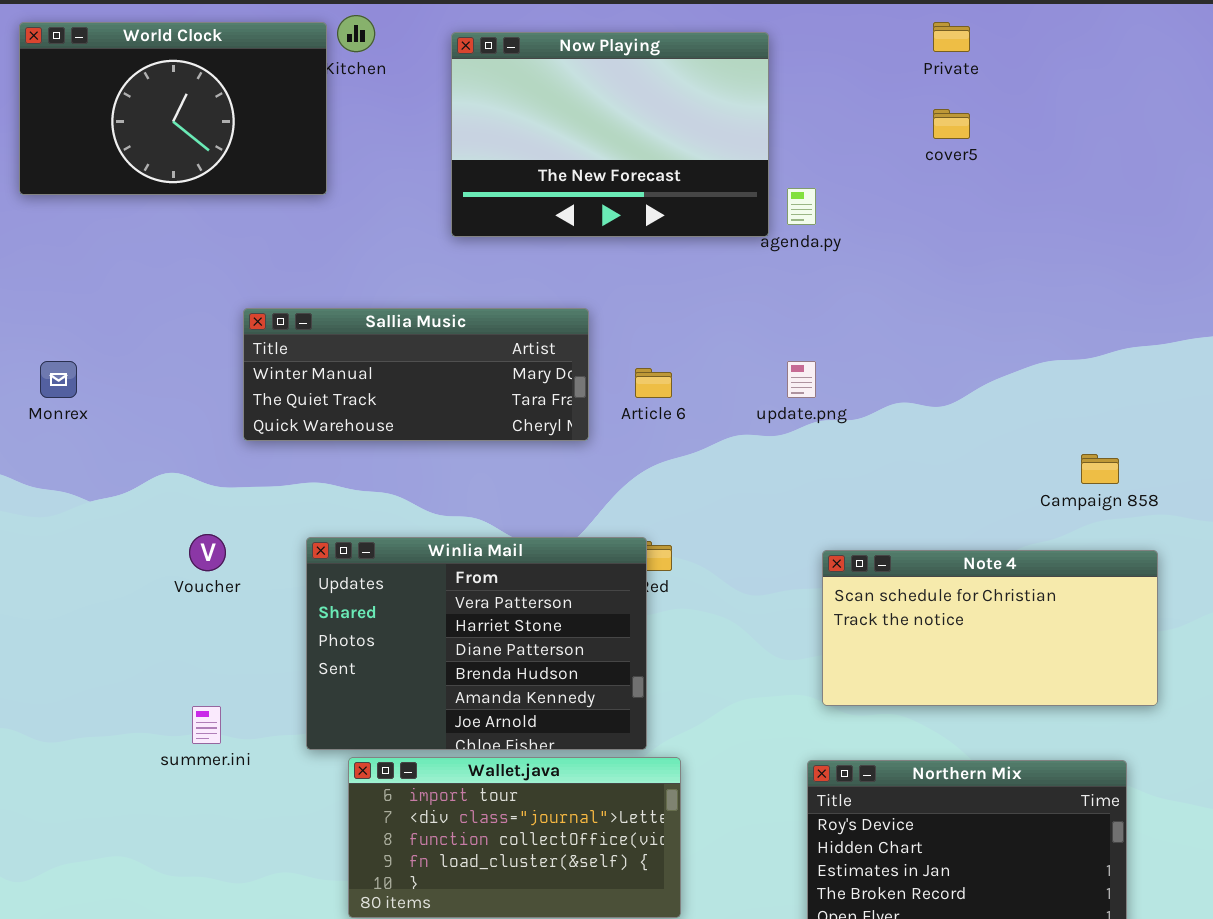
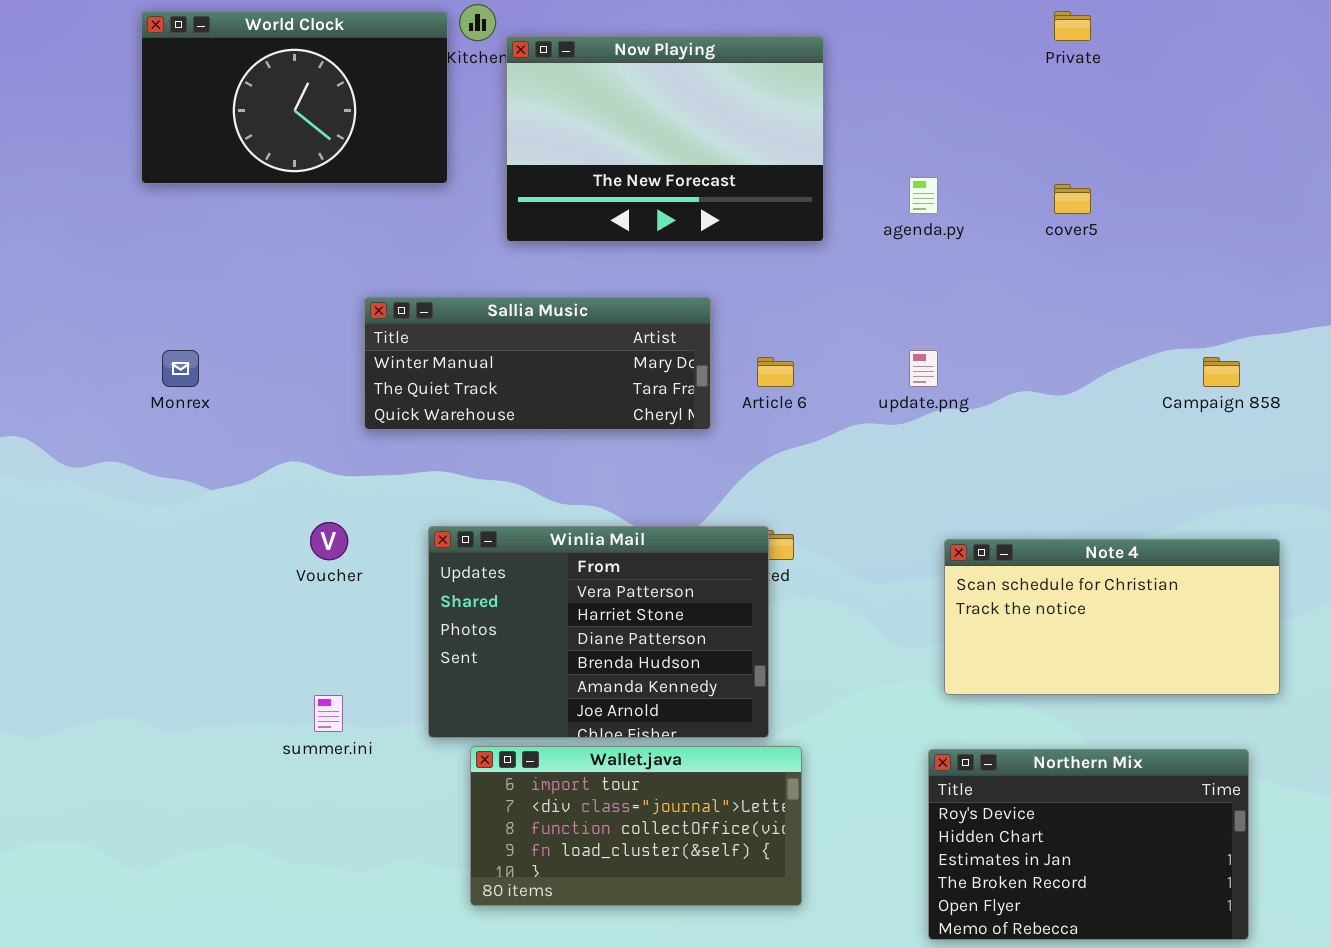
Now Playing: [451,32,769,237] -> [506,36,824,242], moved
cover5: [933,109,970,139] -> [1054,184,1091,214], moved
Campaign 858: [1081,454,1119,484] -> [1203,357,1240,387], moved

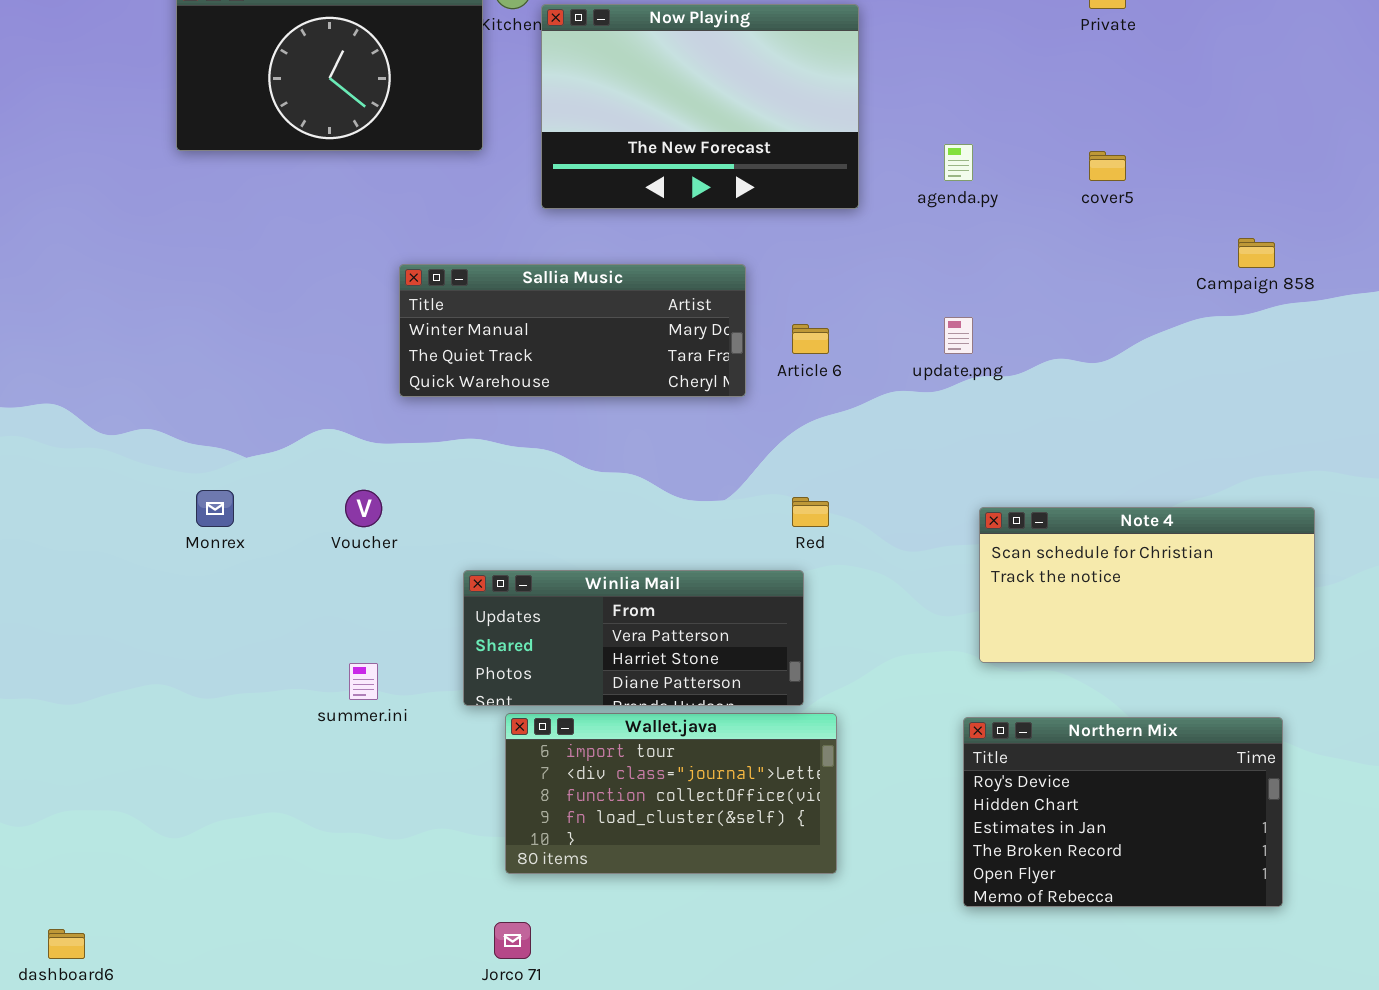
Monrex: [162,350,199,387] -> [196,490,234,527], moved
Campaign 858: [1203,357,1240,387] -> [1238,238,1275,268], moved
Winlia Mail: [428,526,769,738] -> [463,570,804,706], resized

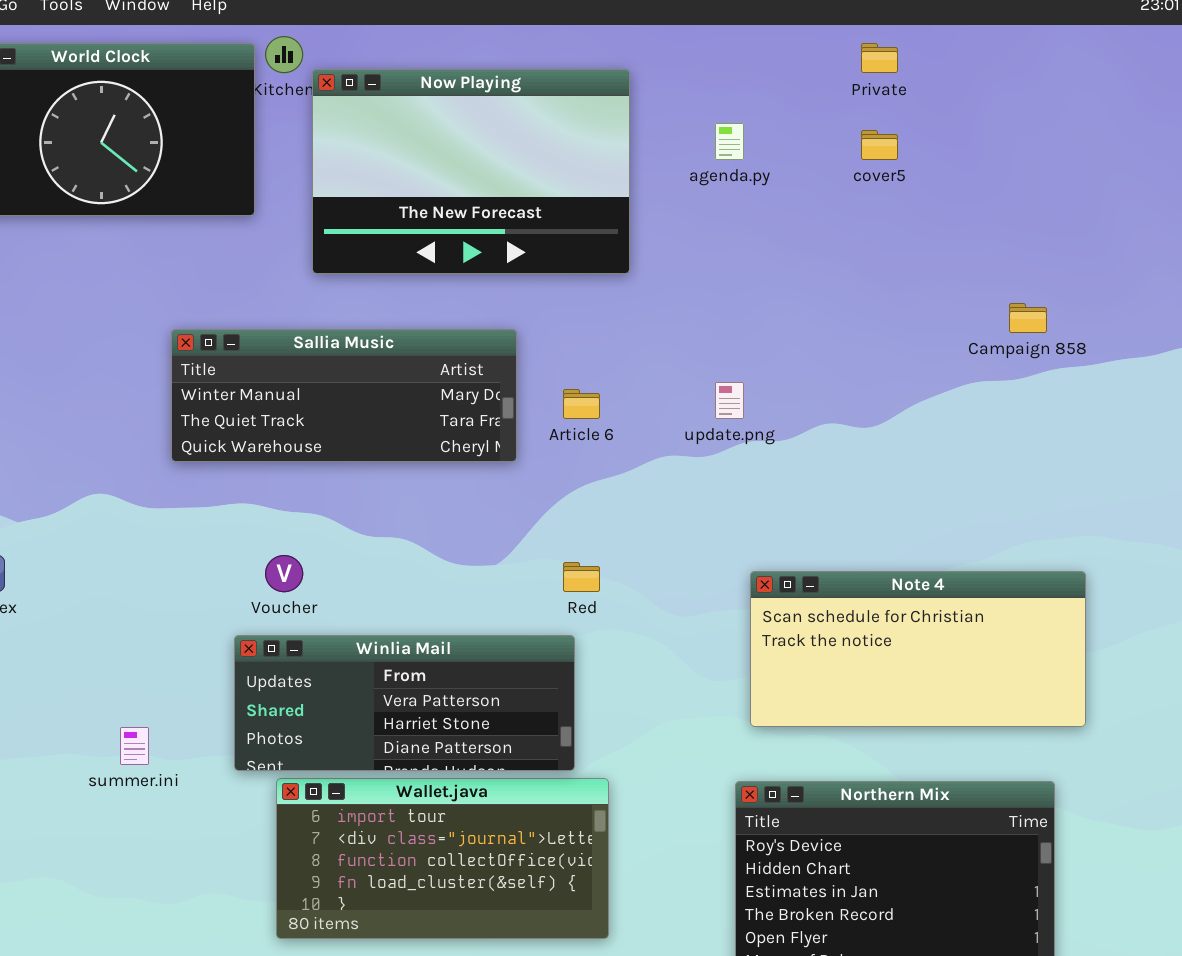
agenda.py: [944,144,973,181] -> [715,123,744,160], moved
cover5: [1089,151,1126,181] -> [861,130,898,160], moved
Voucher: [345,490,382,527] -> [265,555,303,592], moved

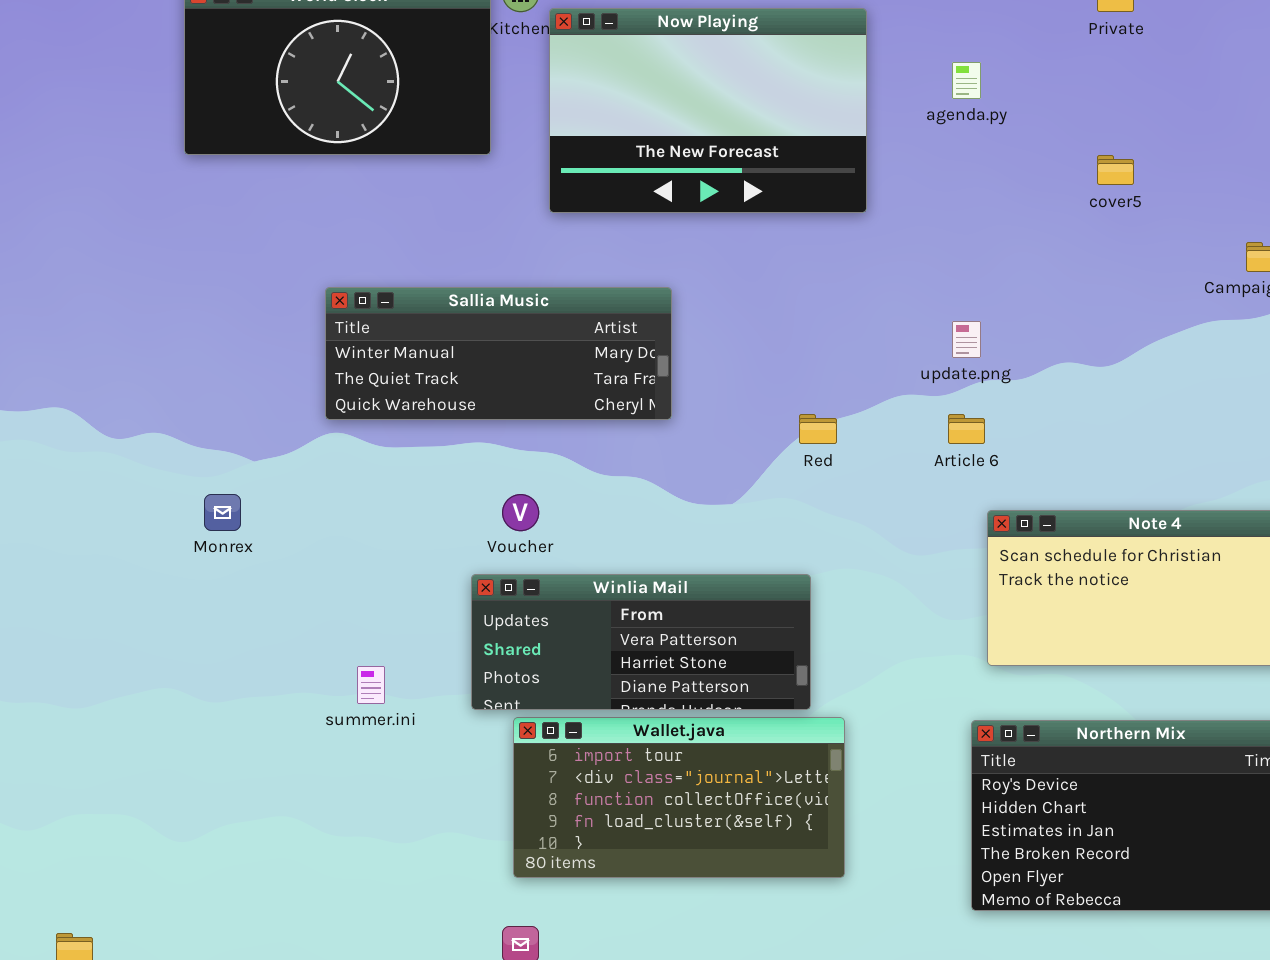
cover5: [861,130,898,160] -> [1097,155,1134,185], moved
Sallia Music: [171,329,517,462] -> [325,287,672,420], moved
Article 6: [563,389,600,419] -> [948,414,985,444], moved
Red: [563,562,600,592] -> [799,414,837,444], moved

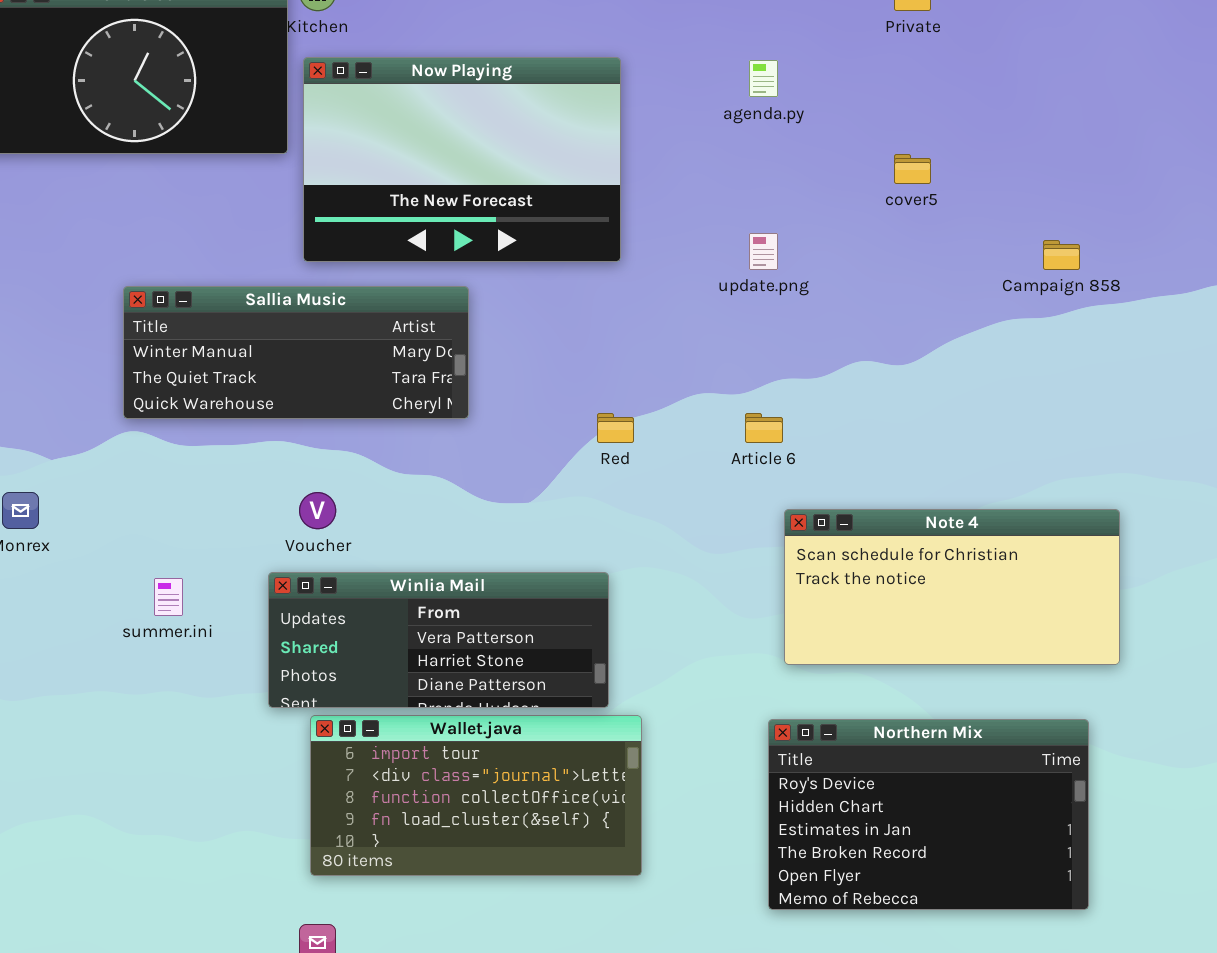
Now Playing: [549,8,867,213] -> [303,57,621,262], moved
update.png: [952,321,981,358] -> [749,233,778,270], moved
summer.ini: [357,666,385,704] -> [154,578,183,616], moved

